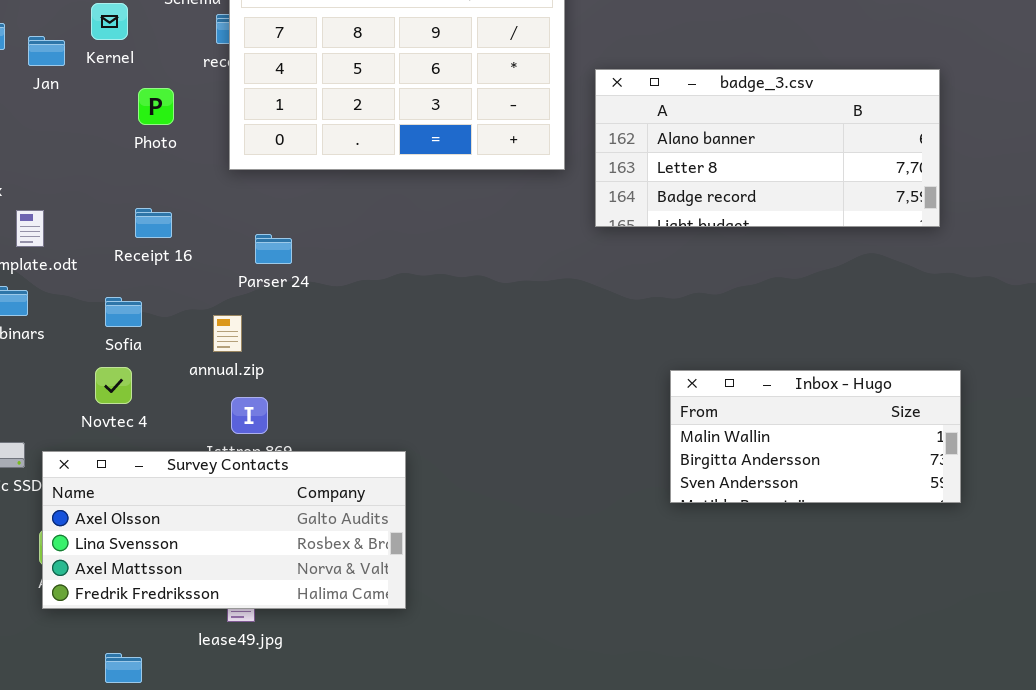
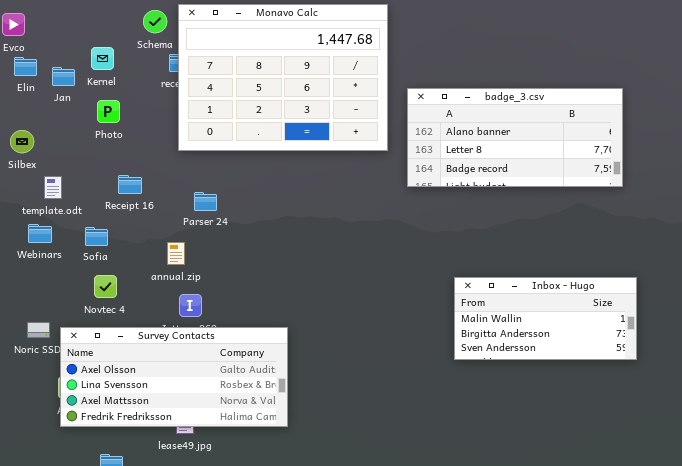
Photo: [138,88,174,125] -> [97,100,120,123], moved
Sofia: [105,297,142,327] -> [85,227,108,246], moved

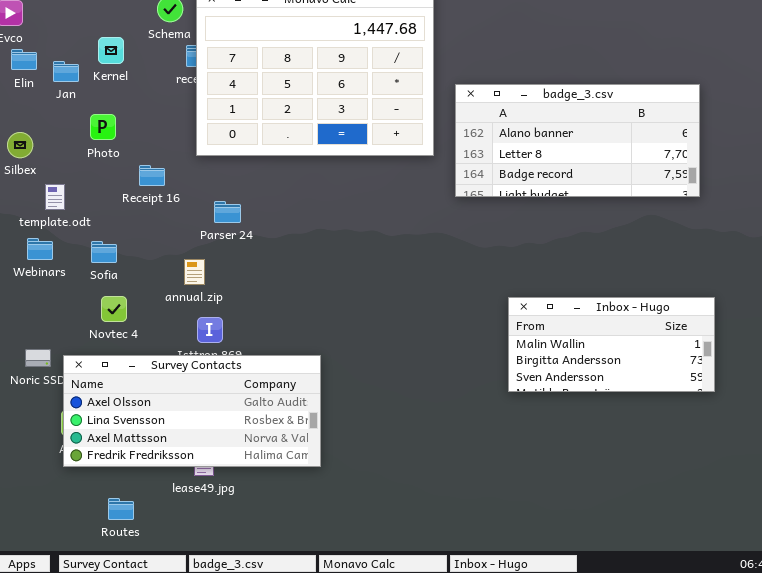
Photo: [97,100,120,123] -> [90,114,116,140], moved
Receipt 16: [118,175,142,194] -> [139,165,165,186], moved

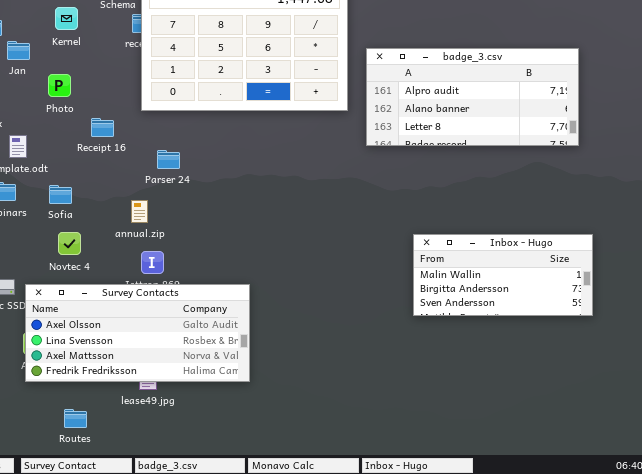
Jan: [53,61,79,82] -> [7,41,30,60], moved
badge_3.csv: [455,84,700,197] -> [366,48,579,146], scrolled up 1 row

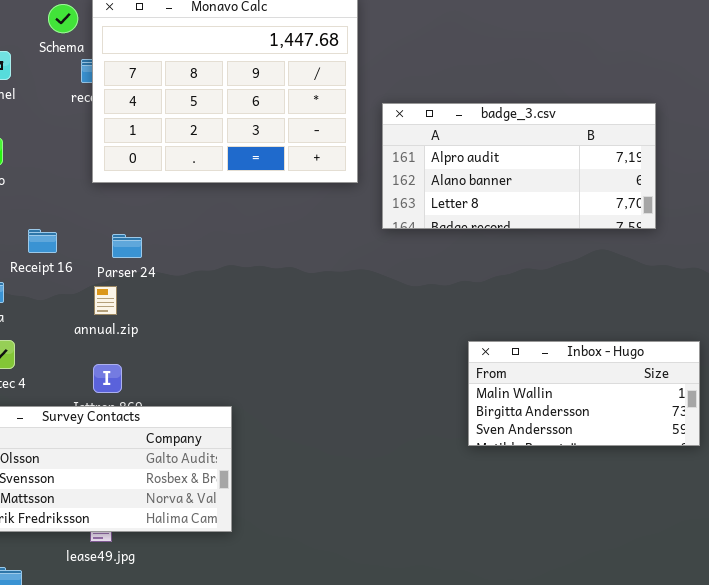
Receipt 16: [91,118,114,137] -> [28,229,57,253], moved
annual.zip: [131,200,148,223] -> [94,286,117,315], moved
Inbox - Hugo: [413,234,593,316] -> [468,341,700,446], moved

